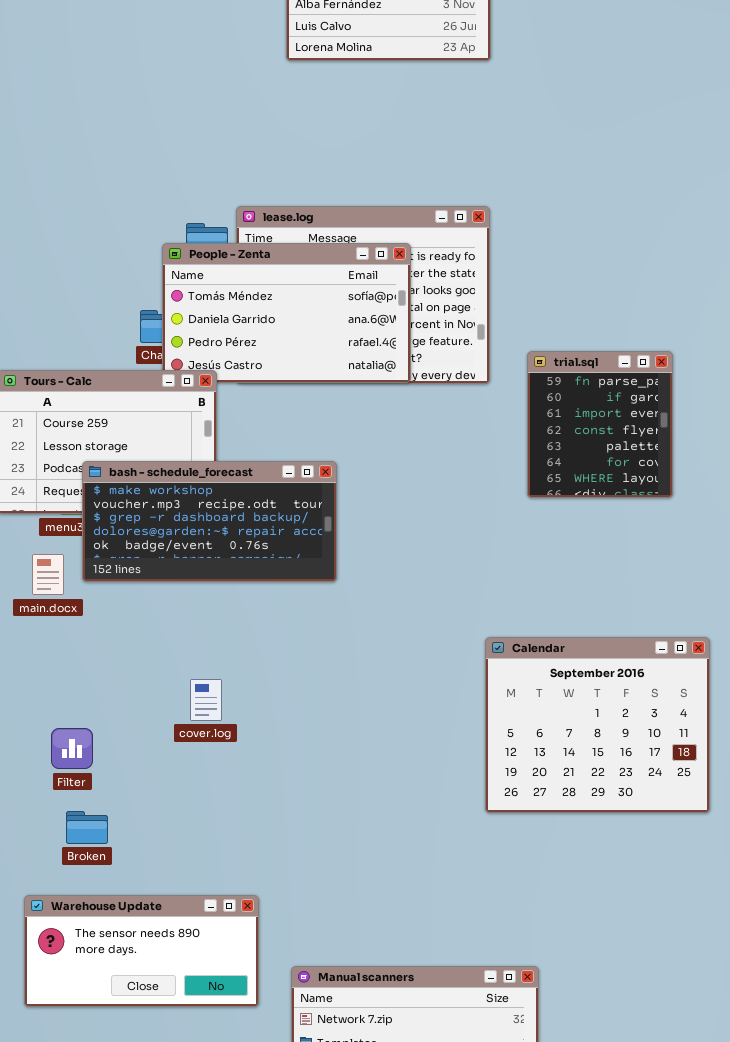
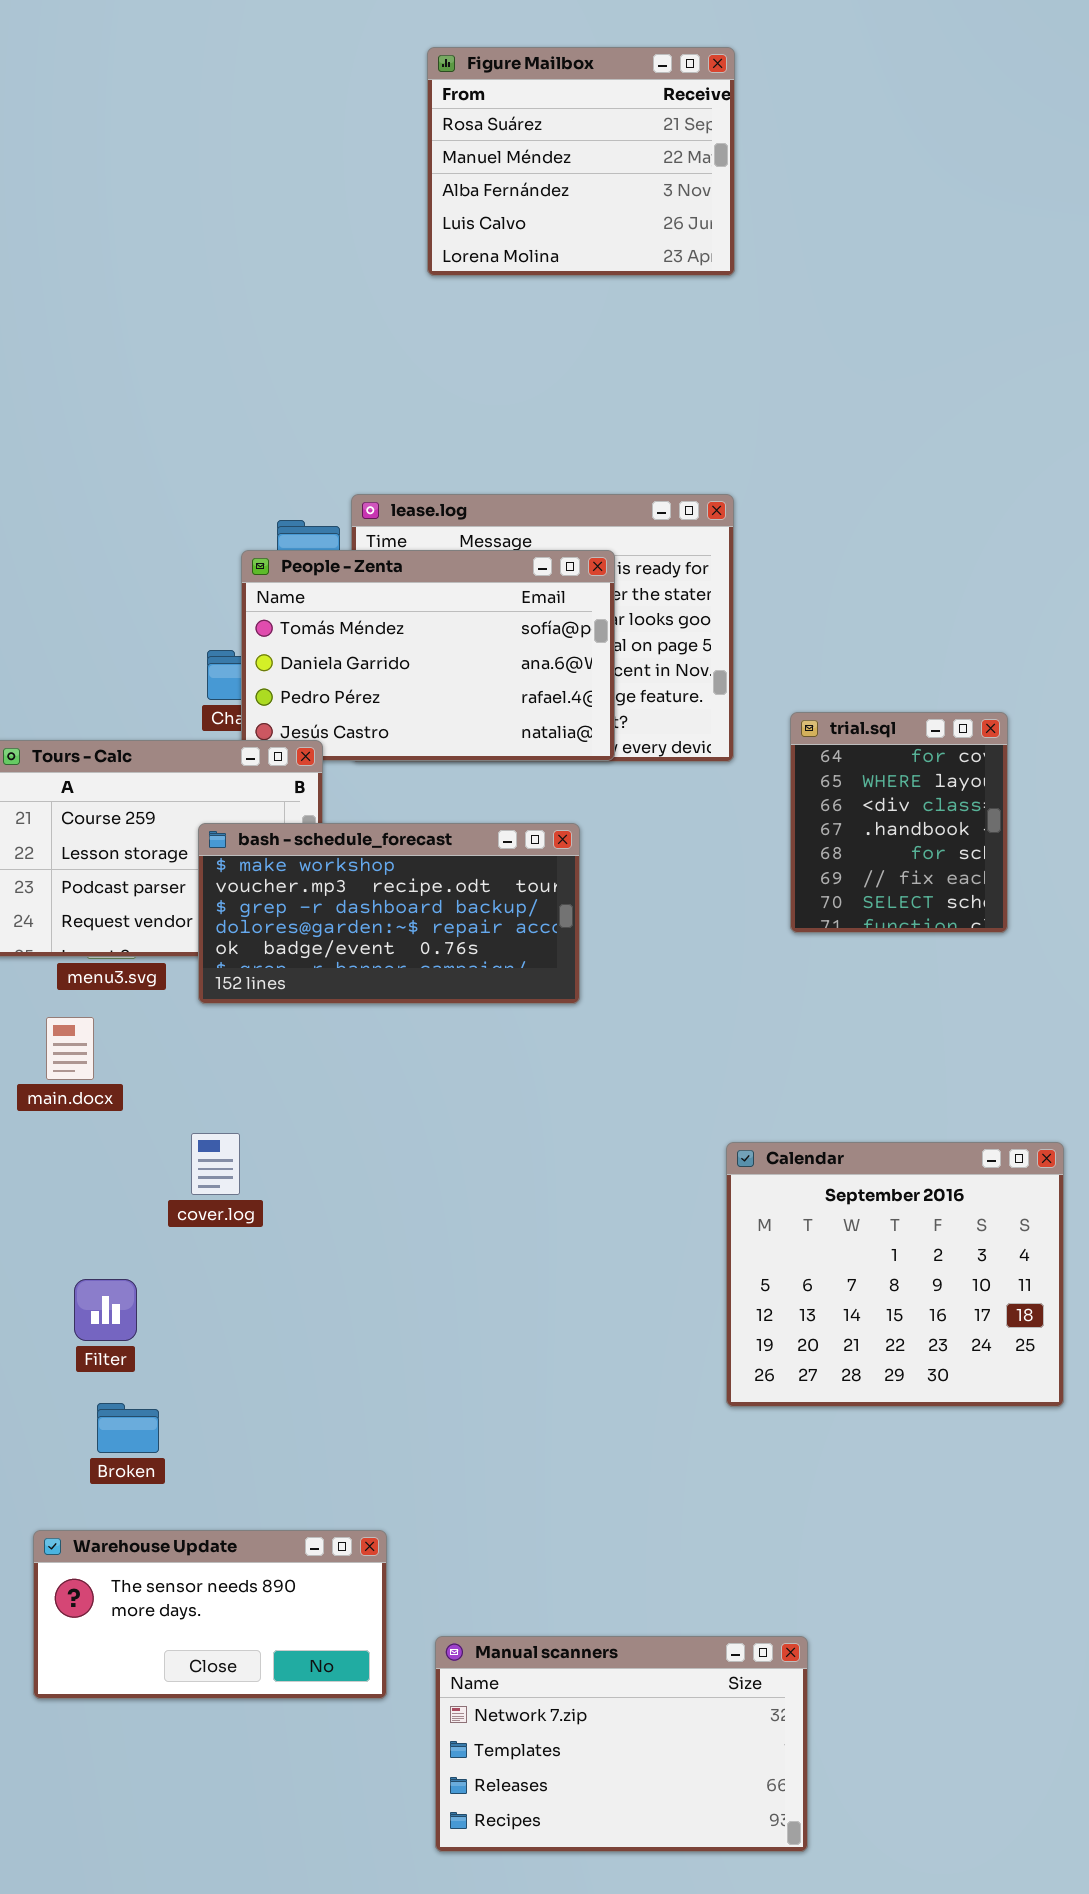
trial.sql: [527,351,673,498] -> [790,712,1008,933], scrolled down 5 rows
bash - schedule_forecast: [82,461,337,582] -> [198,823,580,1004], moved
cover.log: [190,679,222,721] -> [191,1133,240,1195], moved

